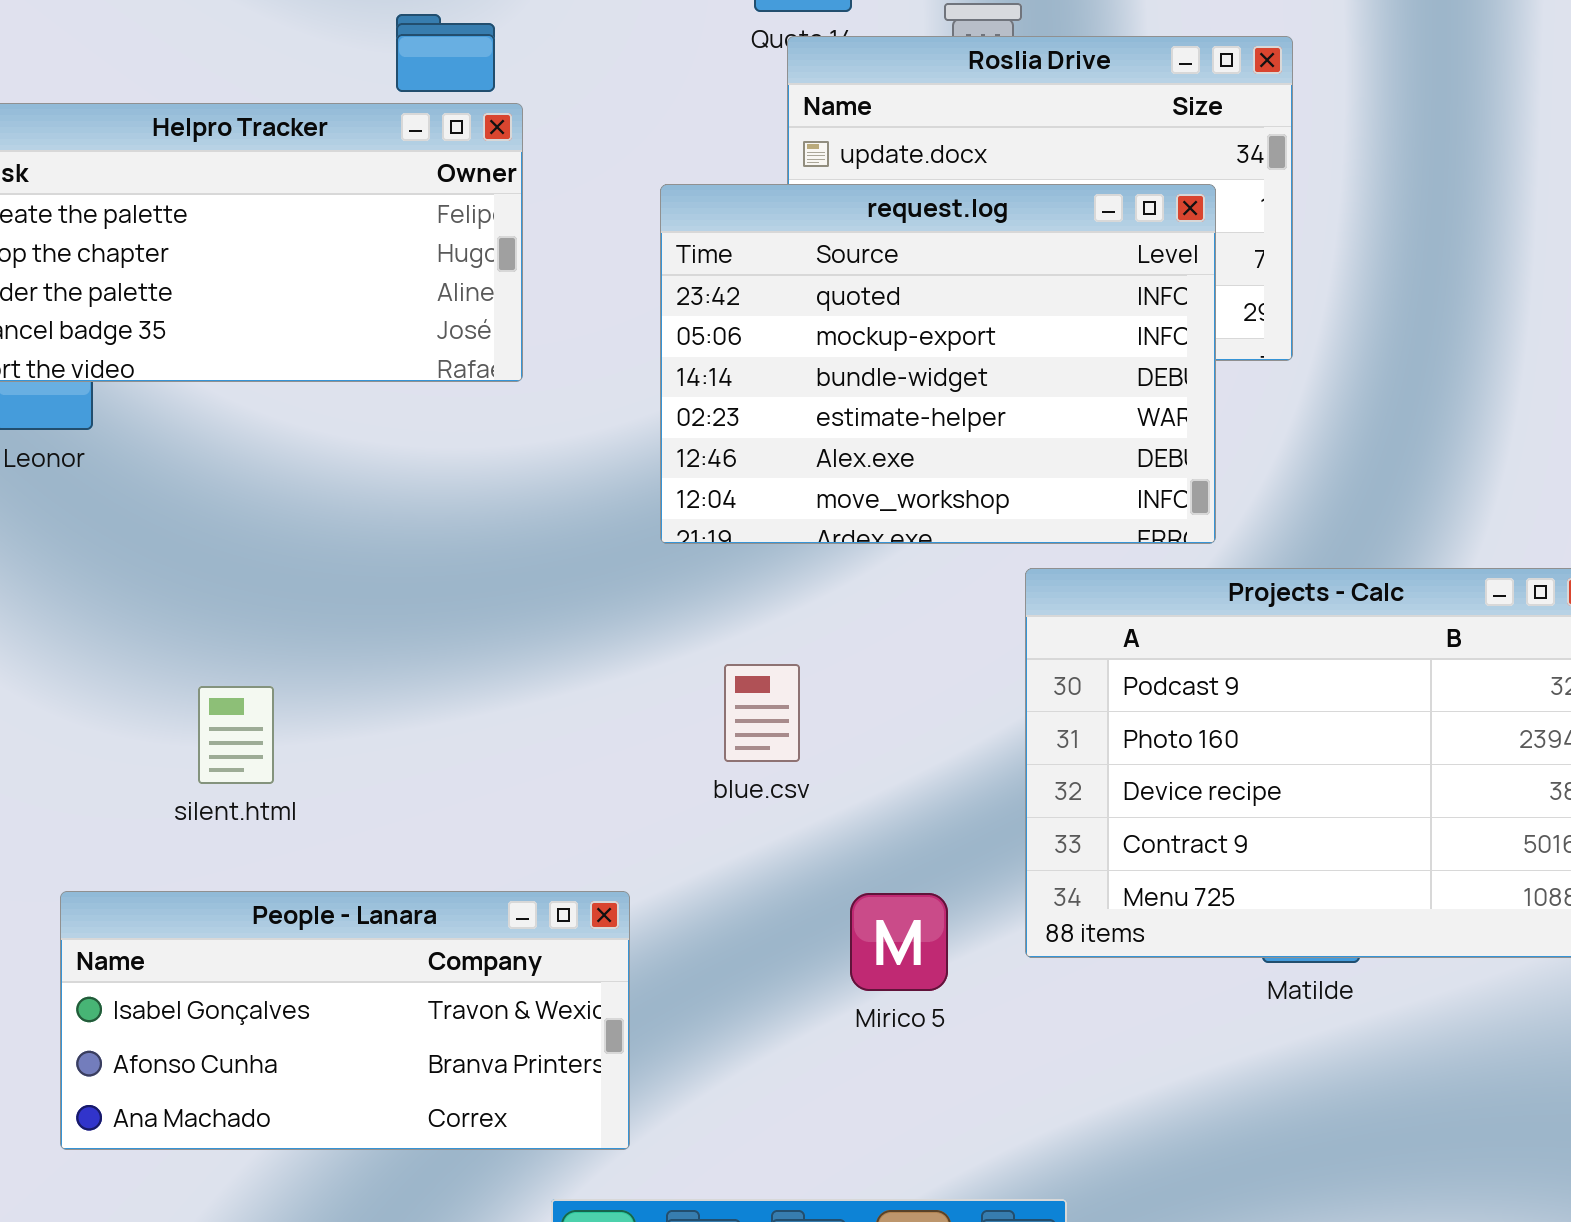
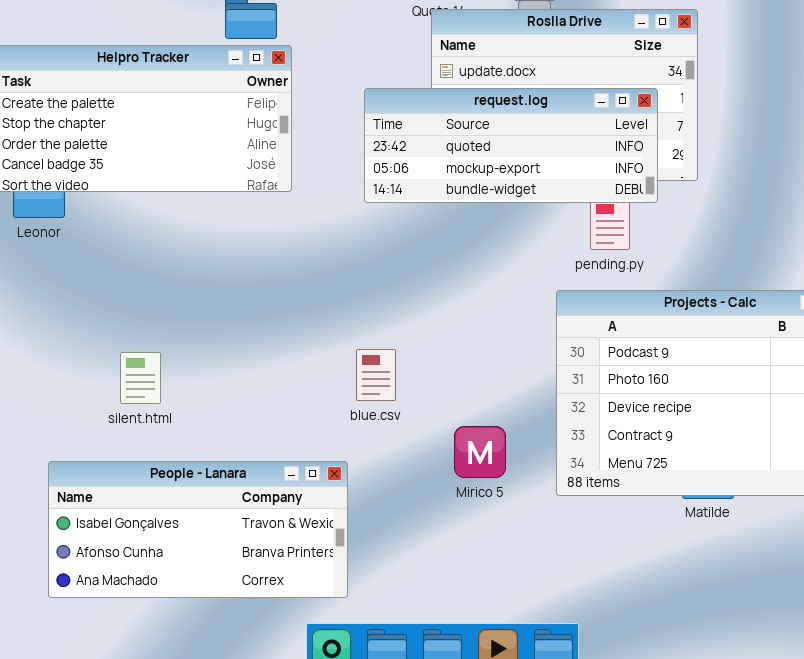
request.log: [660,184,1216,544] -> [364,88,658,203], resized
blue.csv: [724,664,800,762] -> [356,349,396,401], moved
Mirico 5: [850,893,948,991] -> [454,426,506,478], moved

